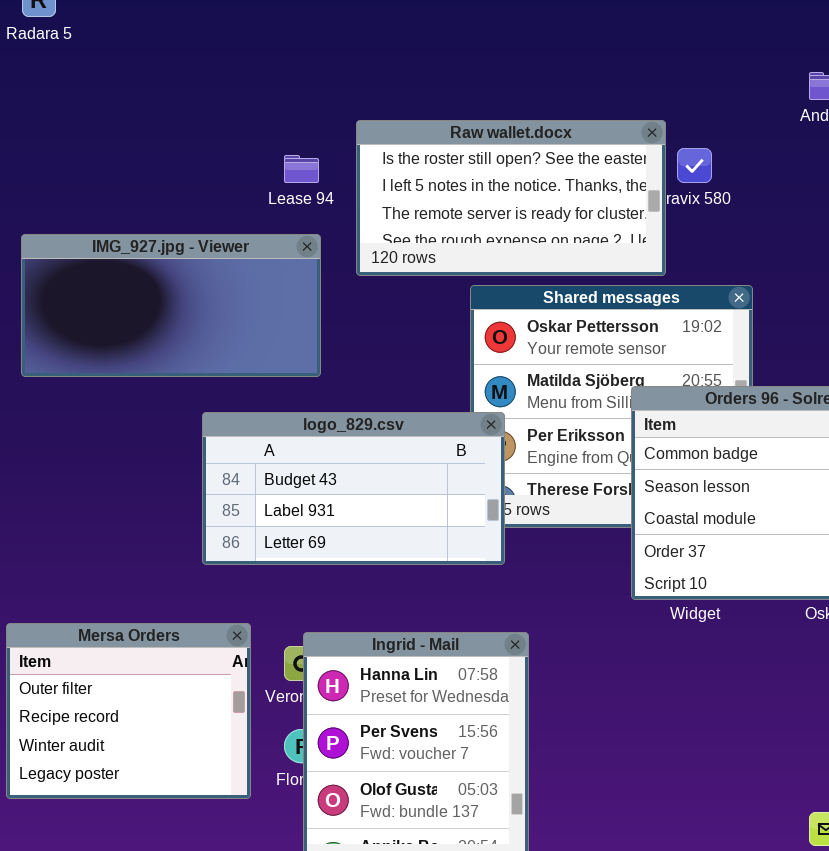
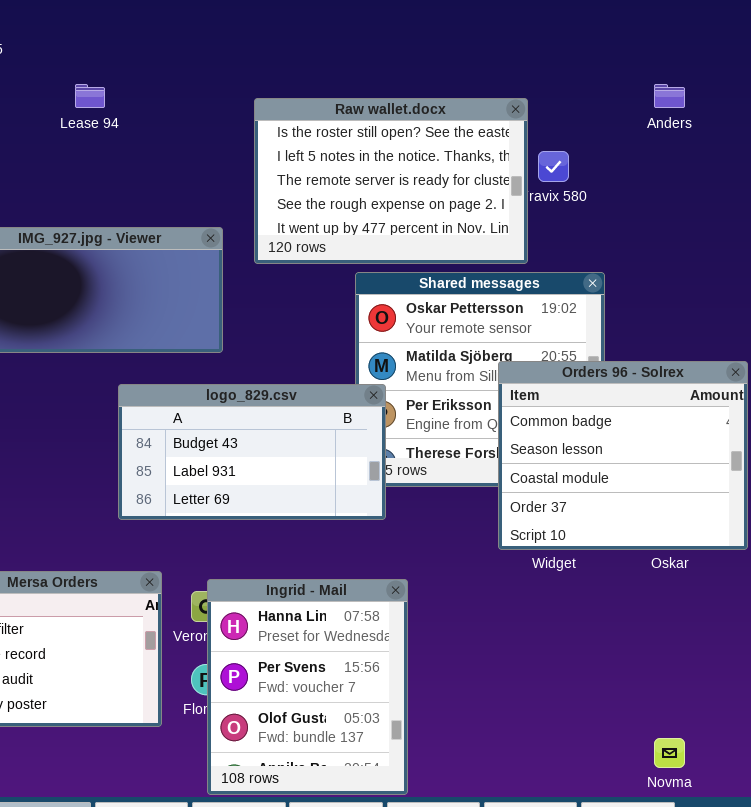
Raw wallet.docx: [356,120,666,276] -> [254,98,528,264], resized
Lease 94: [284,155,319,183] -> [75,84,105,108], moved

